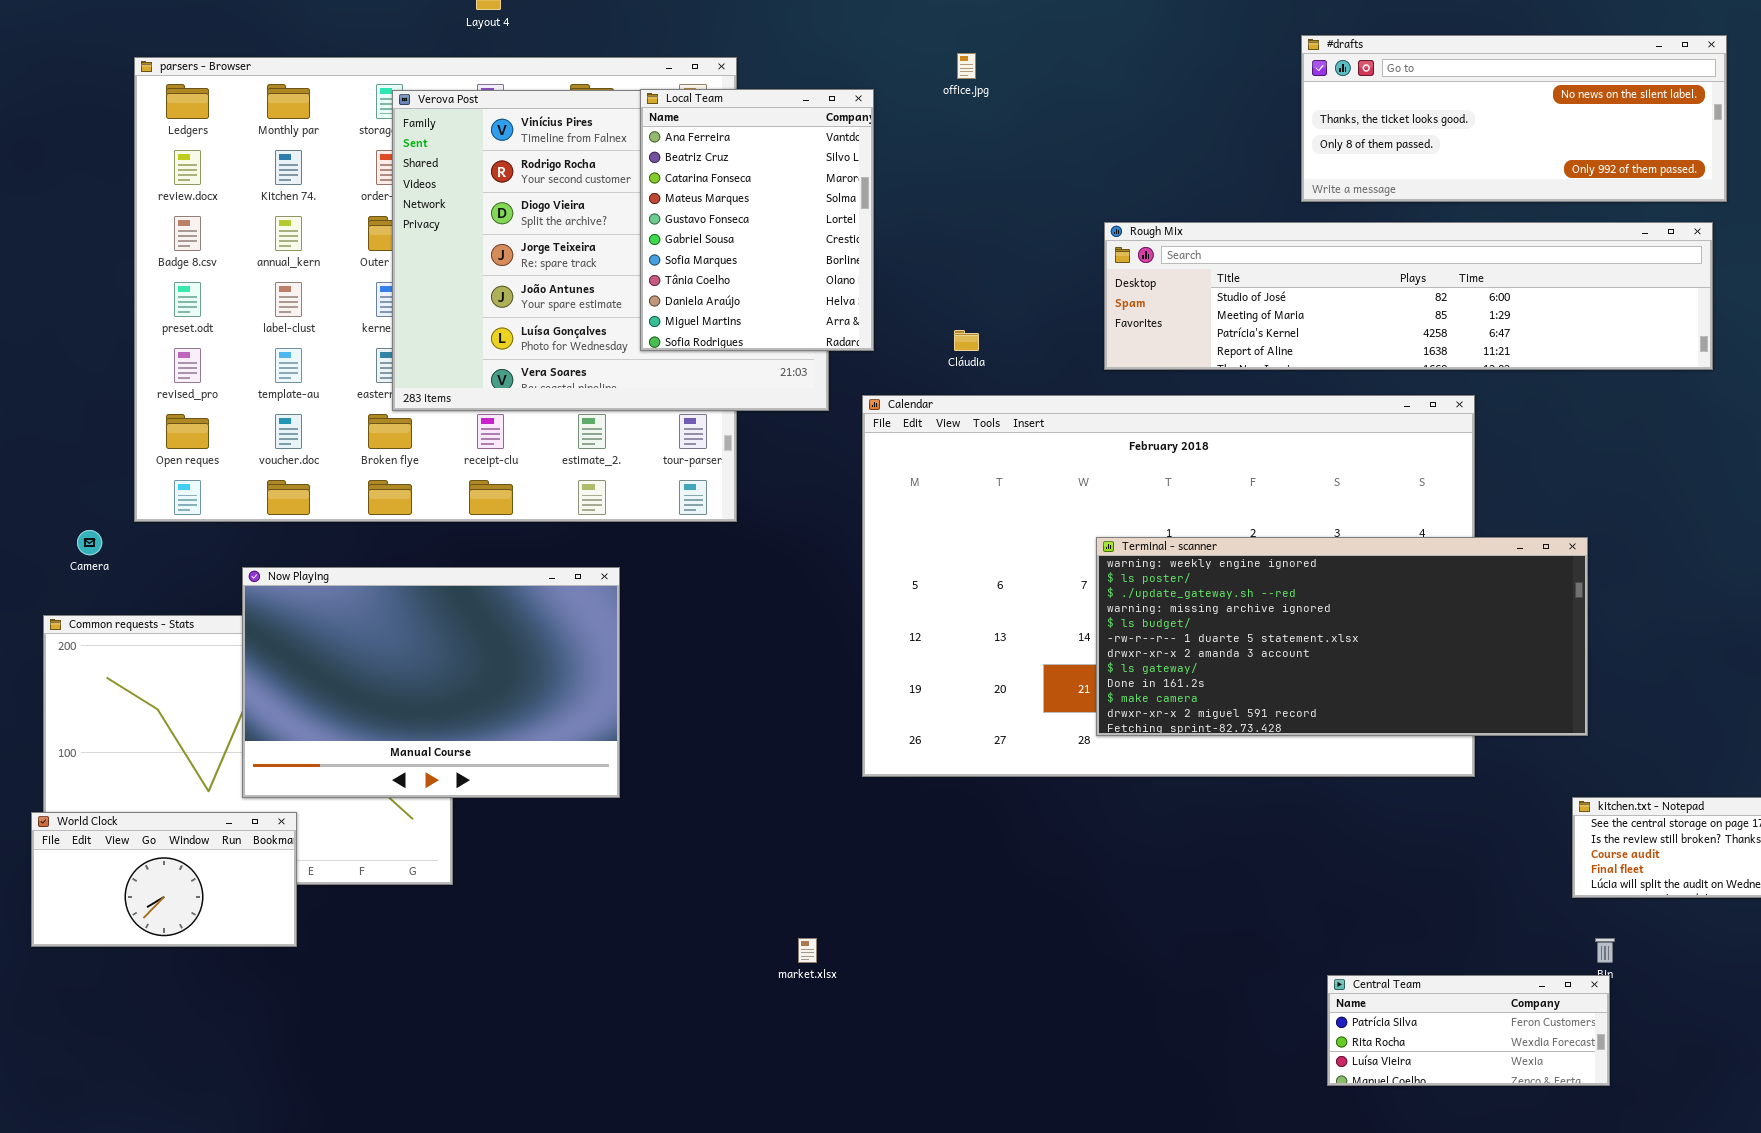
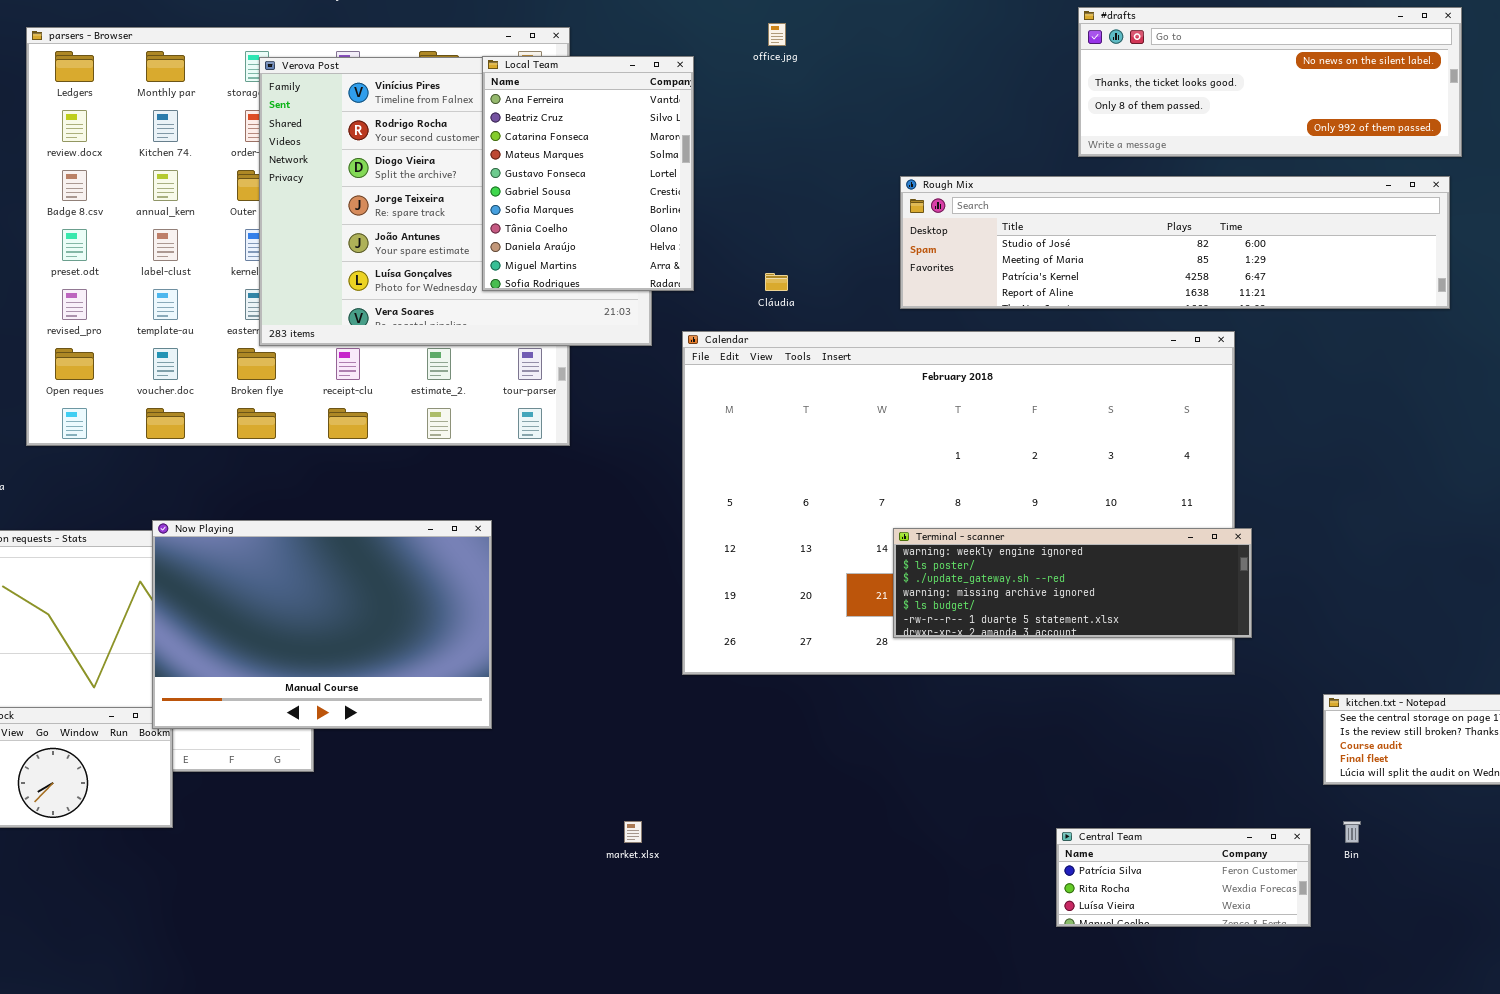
Terminal - scanner: [1096,537,1588,736] -> [893,528,1252,638], resized
Now Playing: [242,567,620,798] -> [152,520,492,729], moved
Central Team: [1327,975,1610,1086] -> [1056,828,1311,927], moved

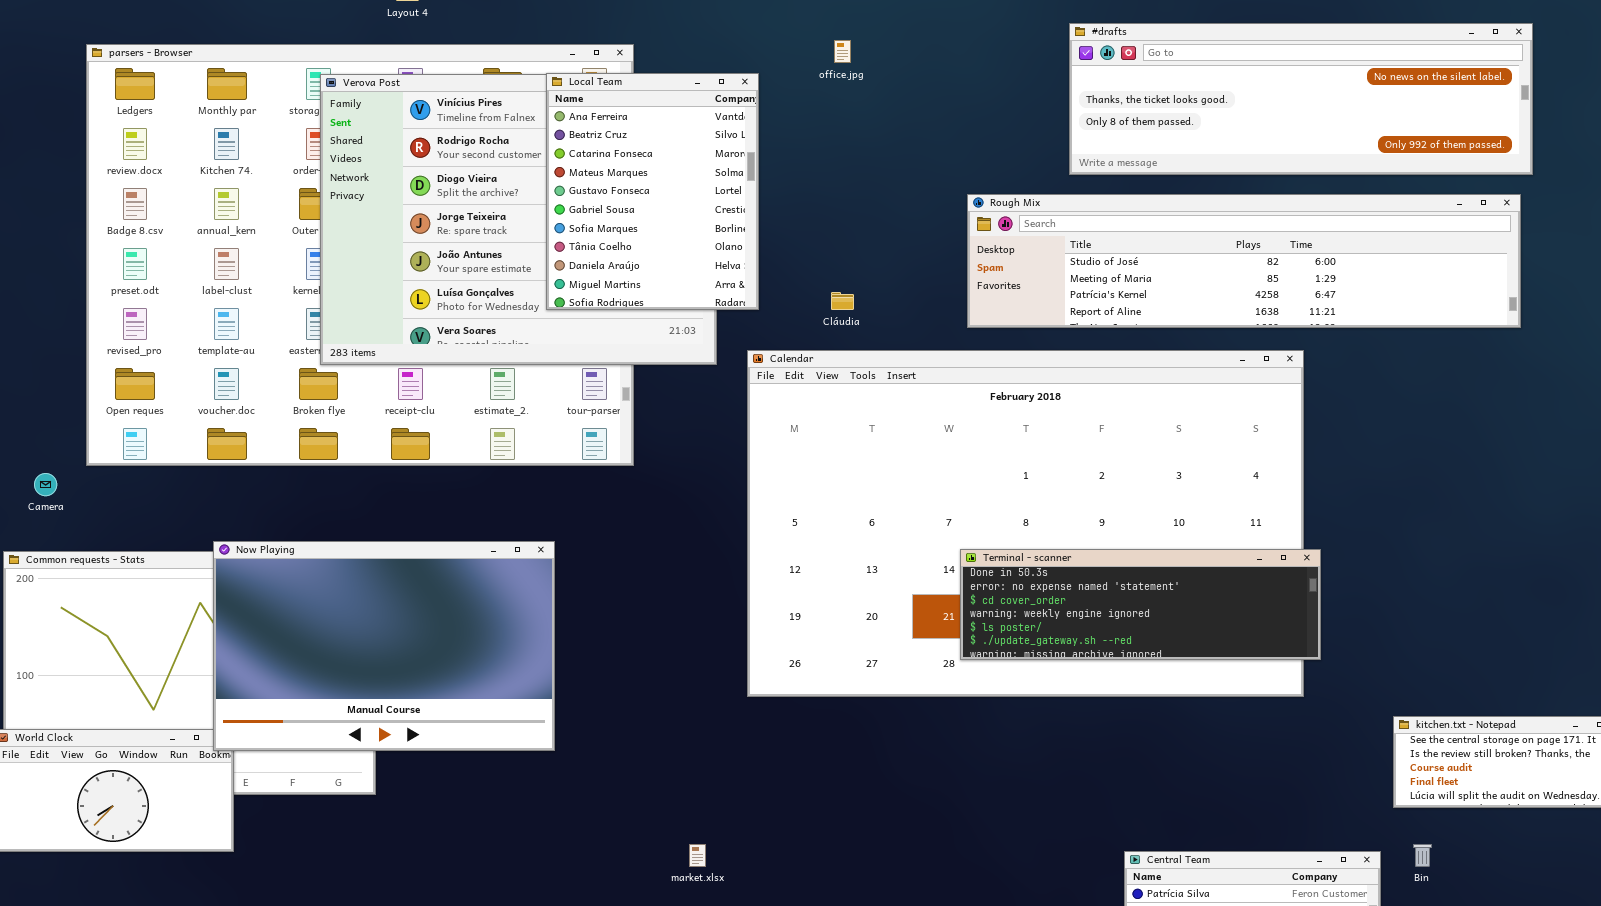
#drafts: [1078,7,1462,157] -> [1069,23,1533,175], resized
Terminal - scanner: [893,528,1252,638] -> [960,549,1321,660], scrolled up 3 rows

